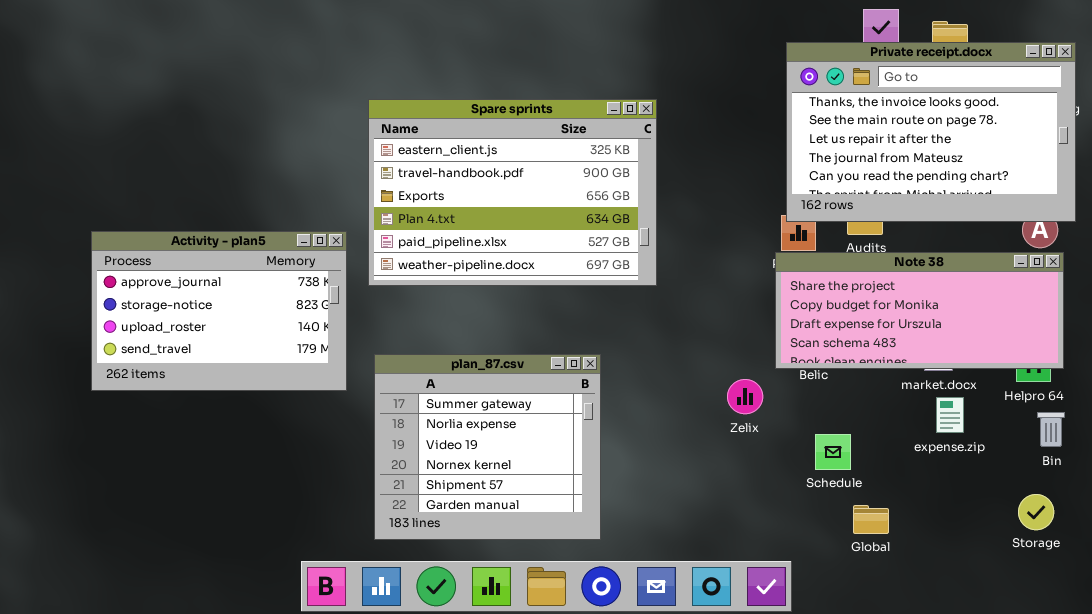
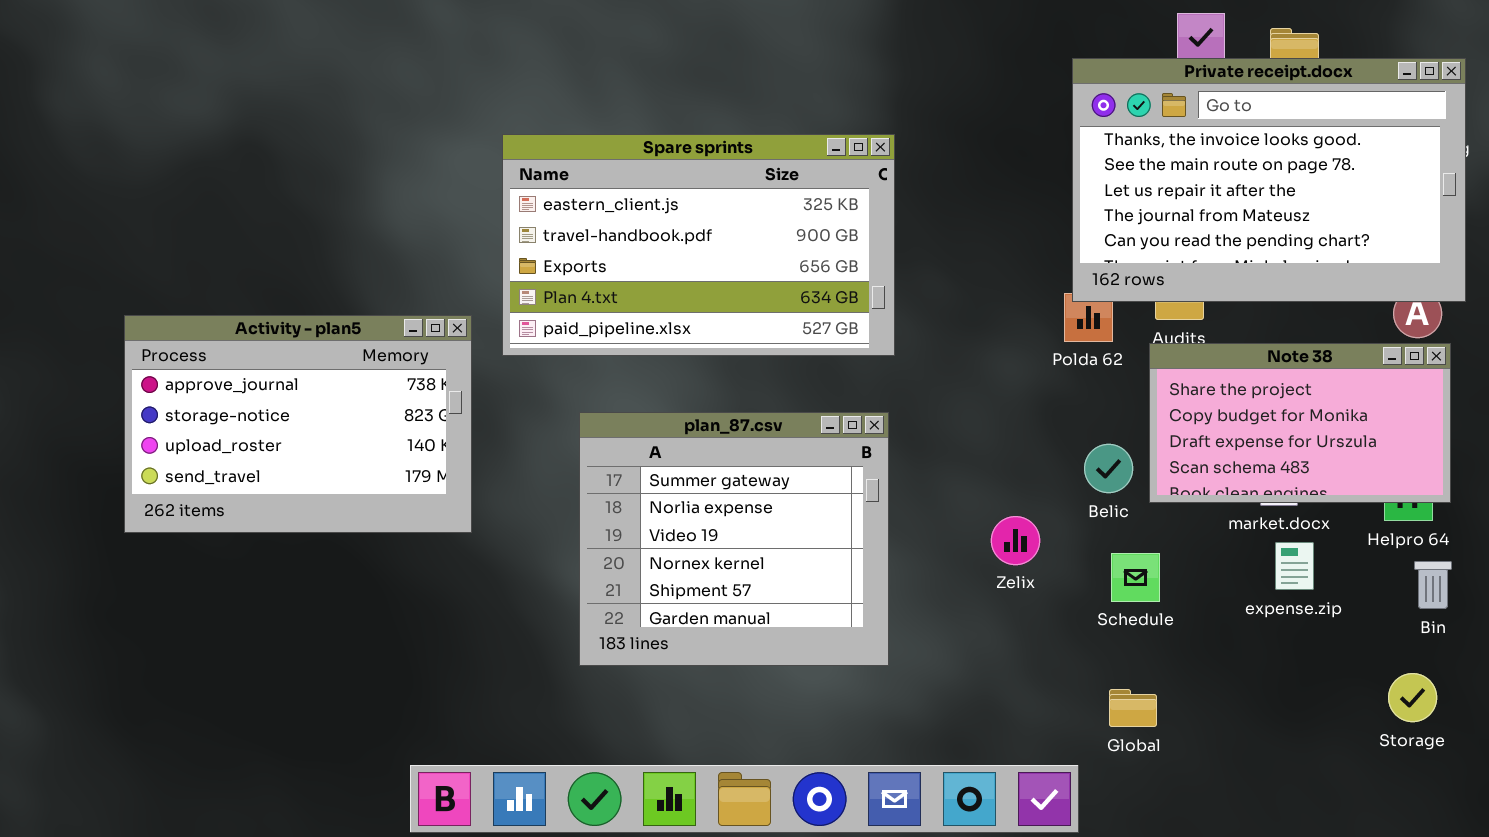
Spare sprints: [368,99,657,286] -> [502,134,895,356], resized
Note 38: [775,252,1064,369] -> [1149,343,1451,503], resized
plan_87.csv: [374,354,601,540] -> [579,412,889,666], moved
Schedule: [815,434,851,470] -> [1111,553,1160,602], moved
Global: [853,505,889,534] -> [1109,689,1157,727], moved

